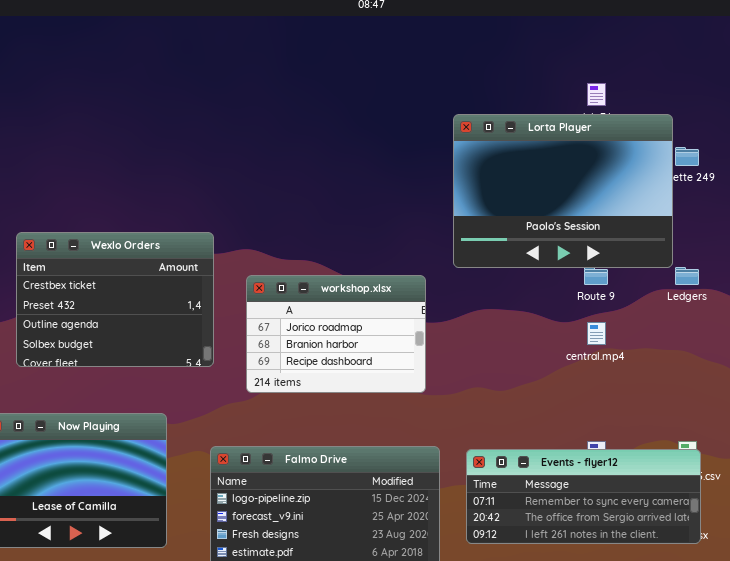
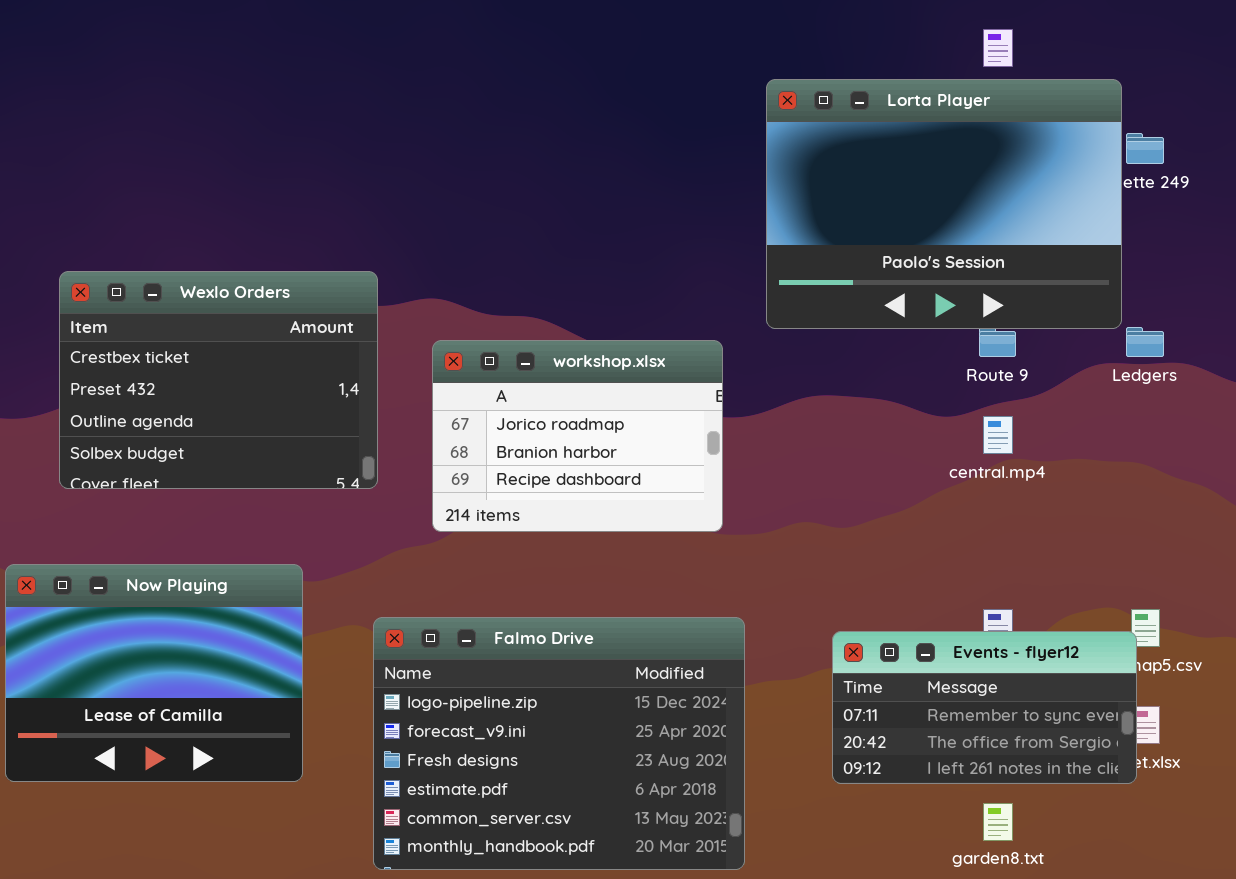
Events - flyer12: [466,449,701,544] -> [832,631,1137,784], moved, resized

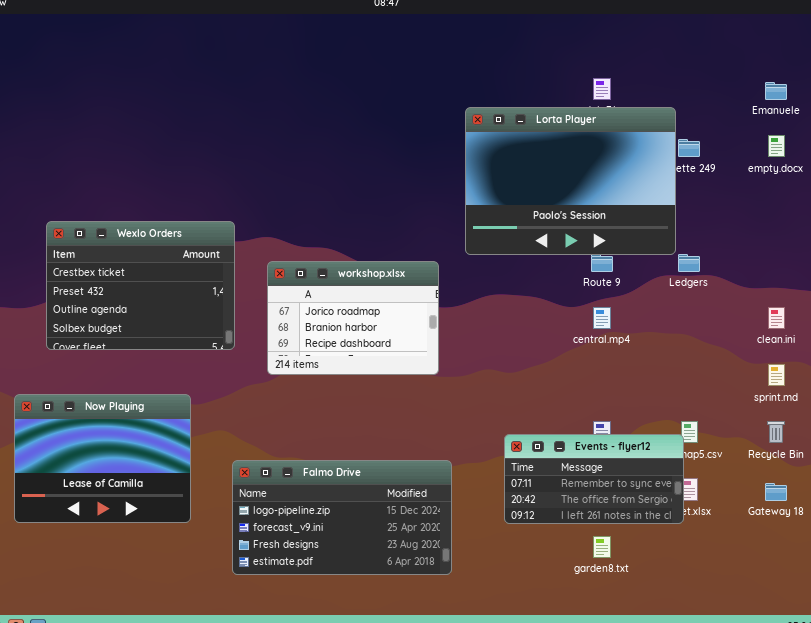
Falmo Drive: [373,617,745,870] -> [232,460,452,575], resized

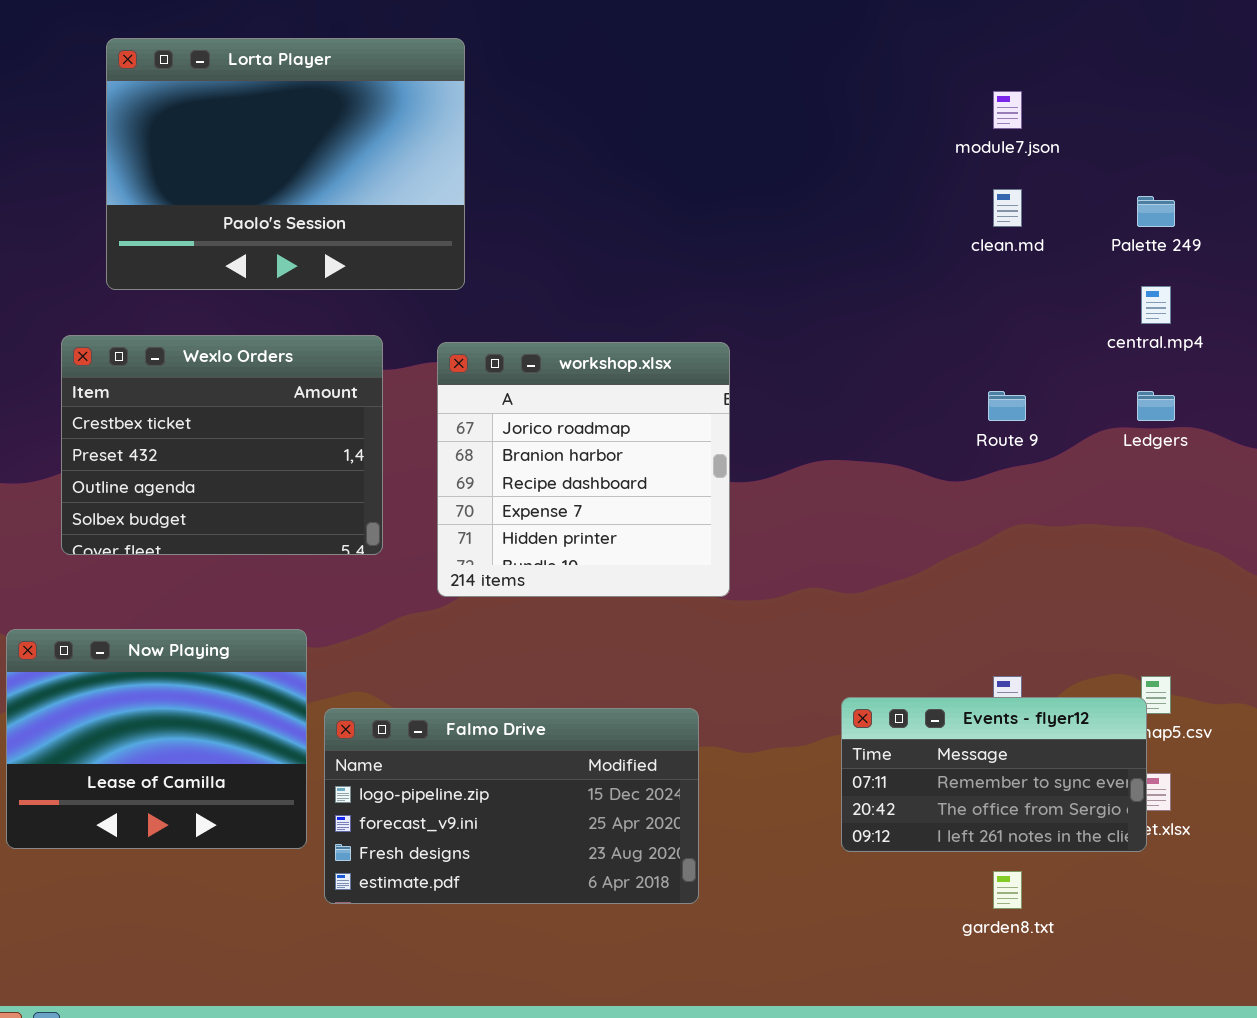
Lorta Player: [465,107,676,255] -> [106,38,465,290], moved
workshop.xlsx: [267,261,439,375] -> [437,342,730,597], resized
central.mp4: [593,307,611,329] -> [1141,286,1171,324], moved
Falmo Drive: [232,460,452,575] -> [324,708,699,904], moved

